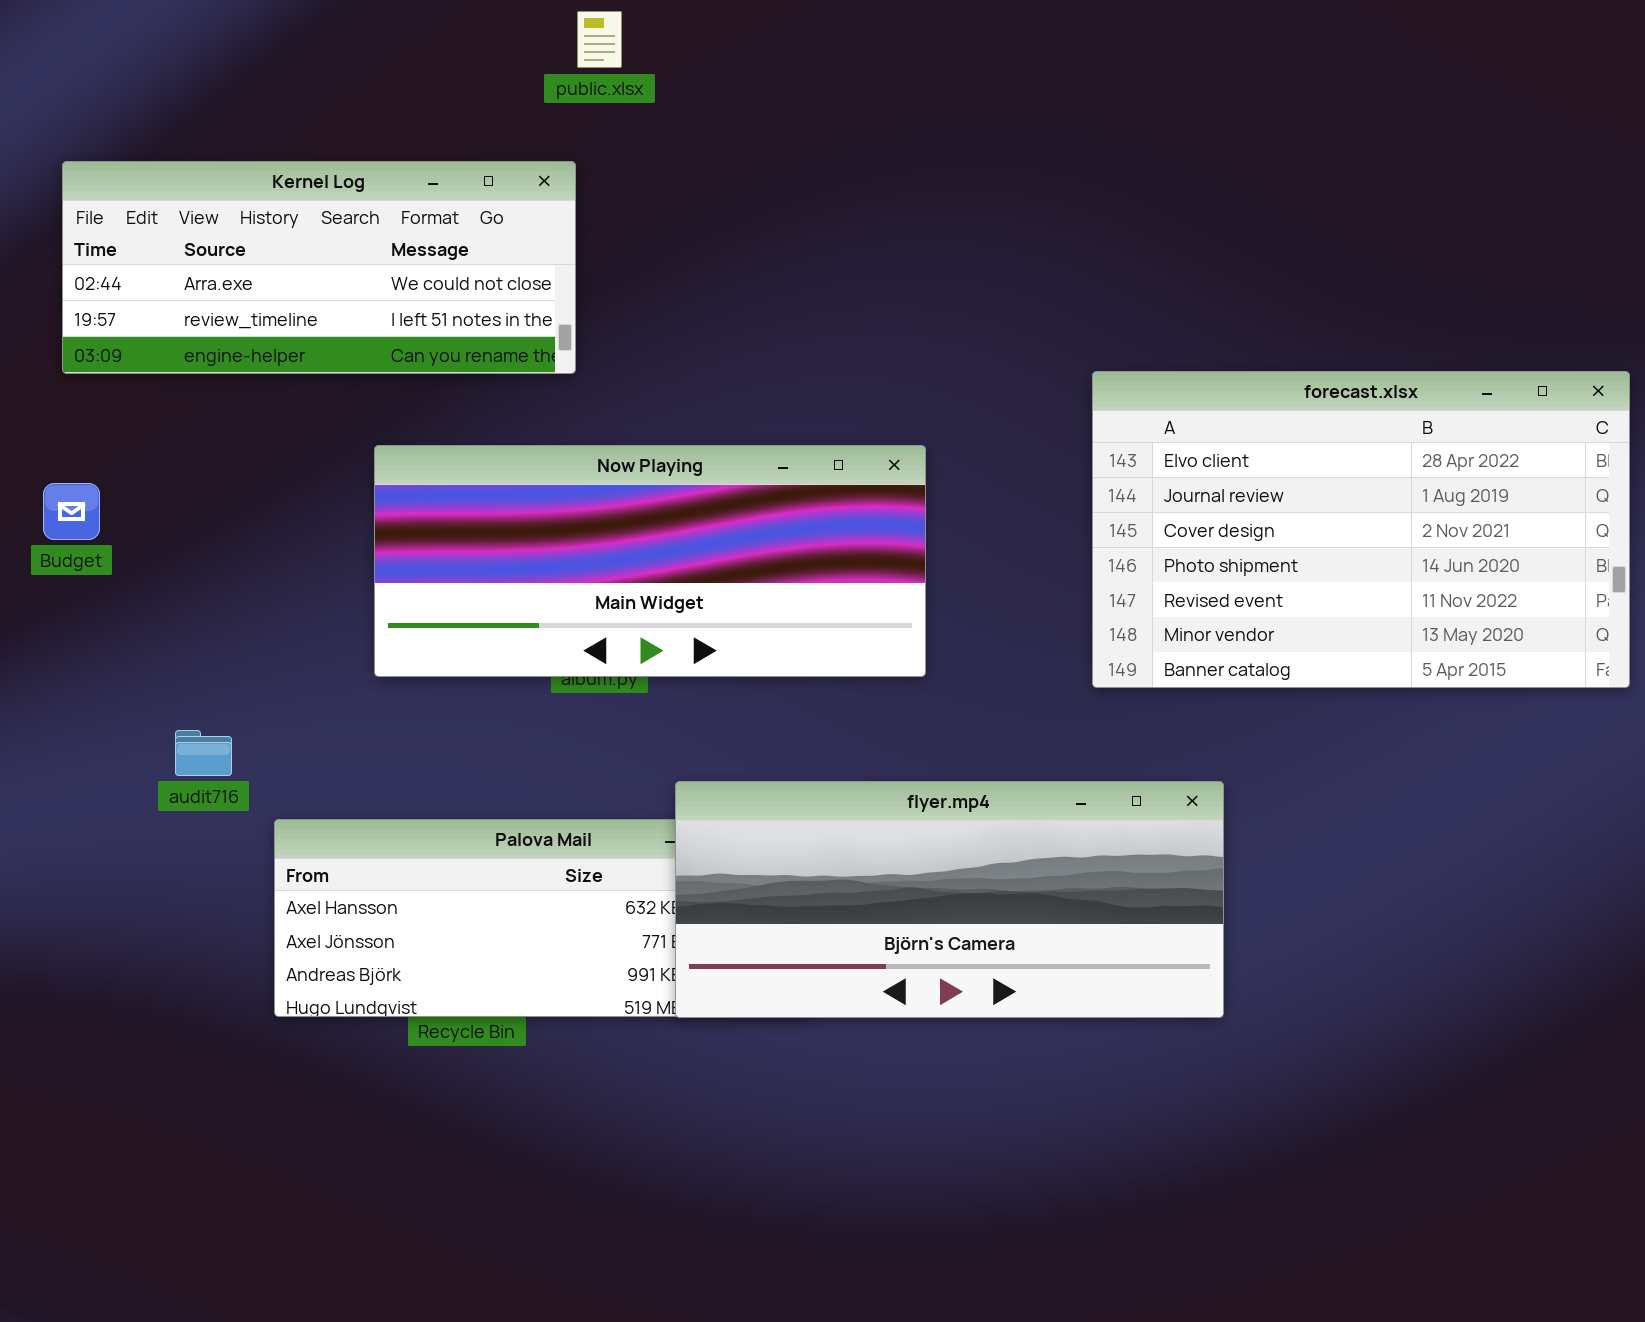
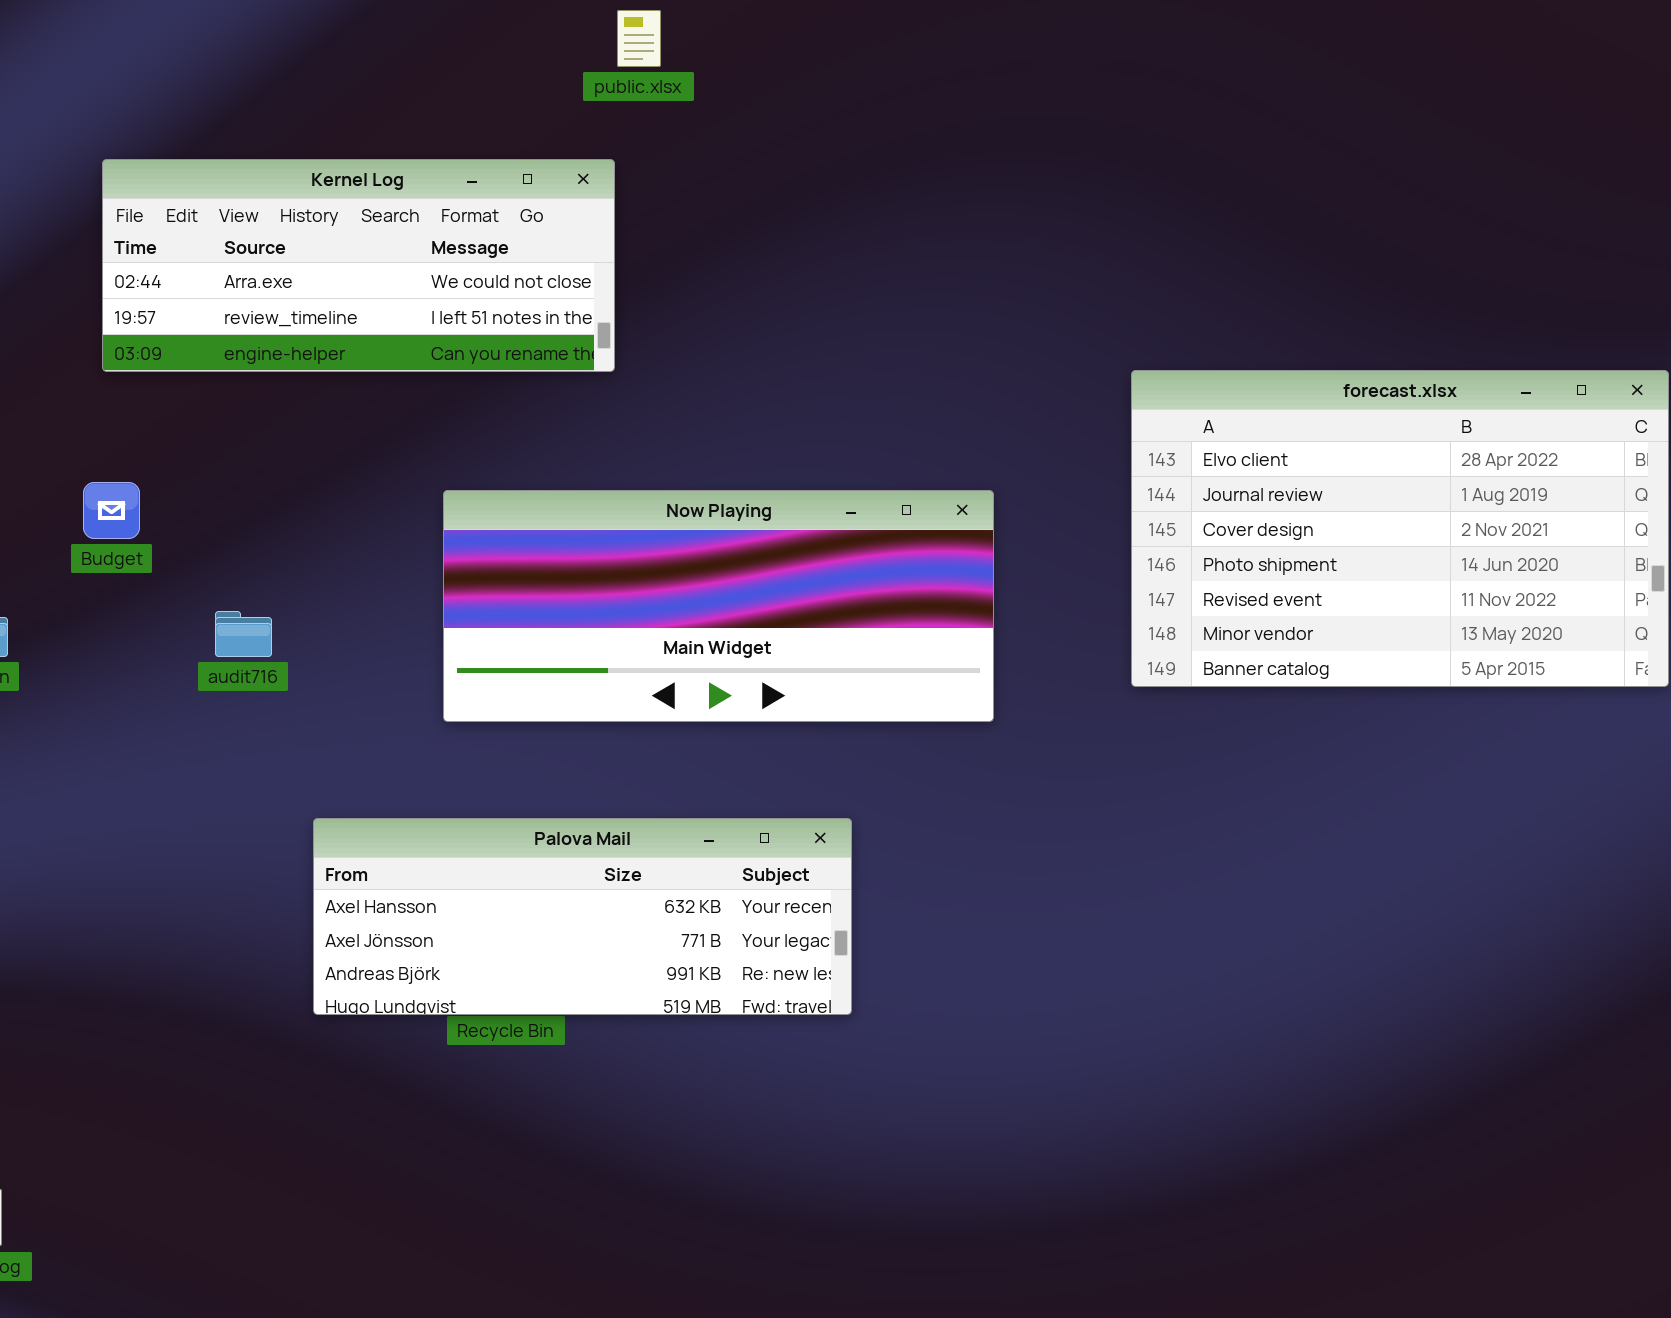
Now Playing: [374,445,926,677] -> [443,490,994,722], moved
audit716: [175,730,232,776] -> [215,611,272,657], moved
flyer.mp4: [675,781,1224,1018] -> none, closed

